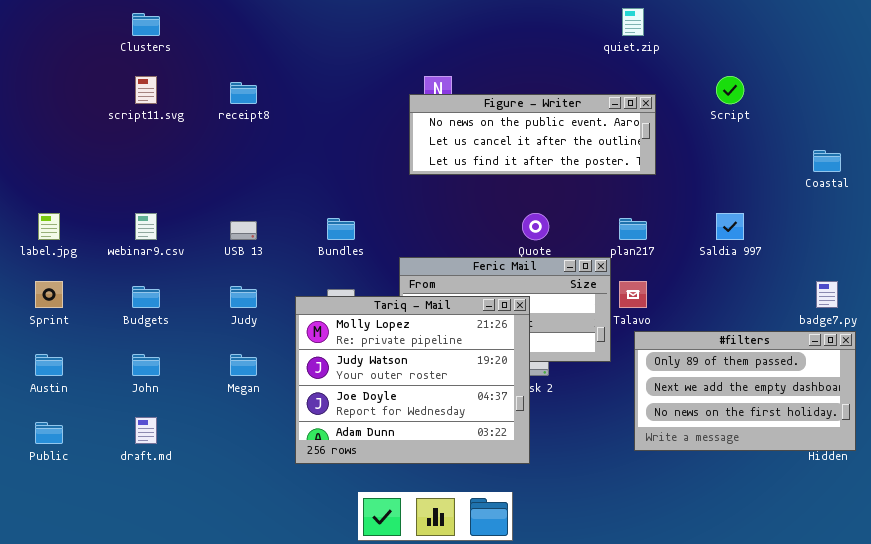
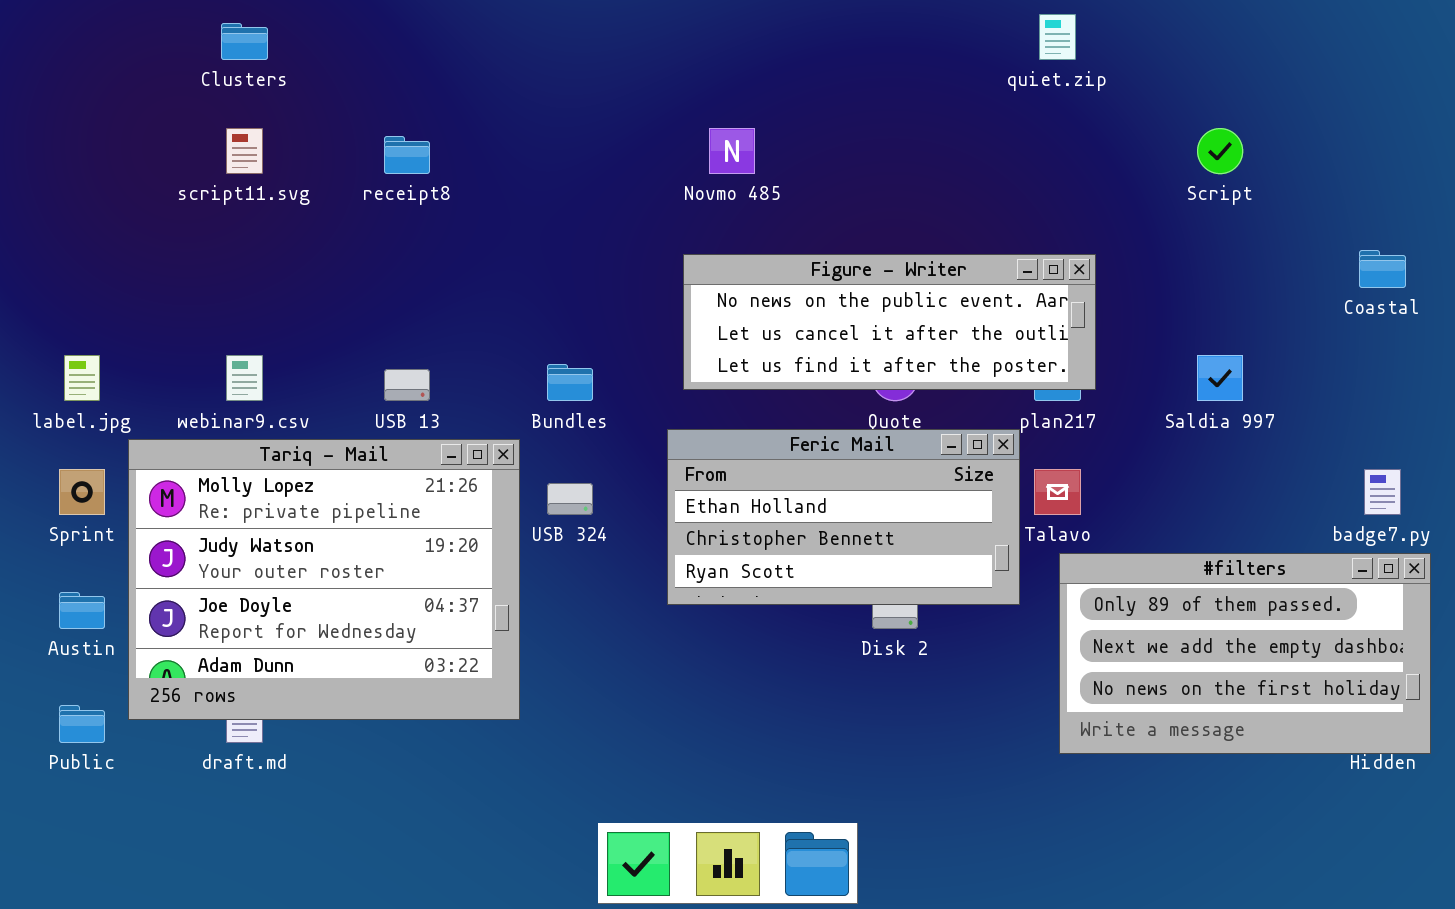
Figure - Writer: [409,94,656,175] -> [683,254,1096,390], moved
Tariq - Mail: [295,296,530,464] -> [128,439,520,720], moved

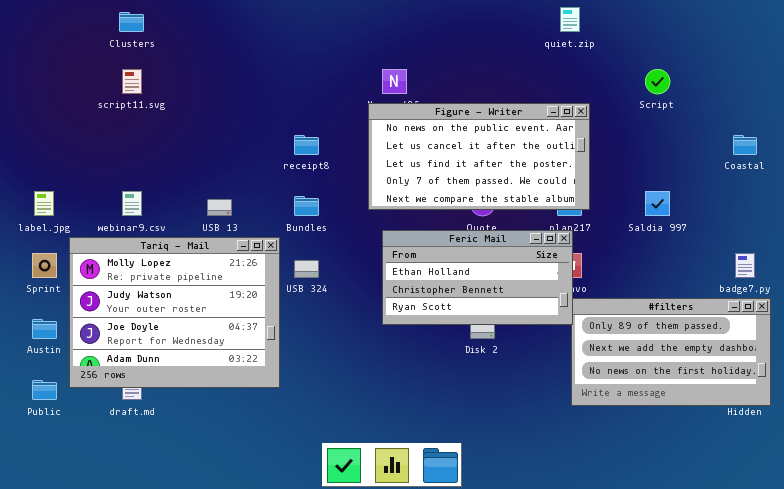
receipt8: [384,136,430,174] -> [294,135,319,155], moved
Figure - Writer: [683,254,1096,390] -> [368,103,590,210], resized
Feric Mail: [667,429,1020,605] -> [382,230,573,325], moved

